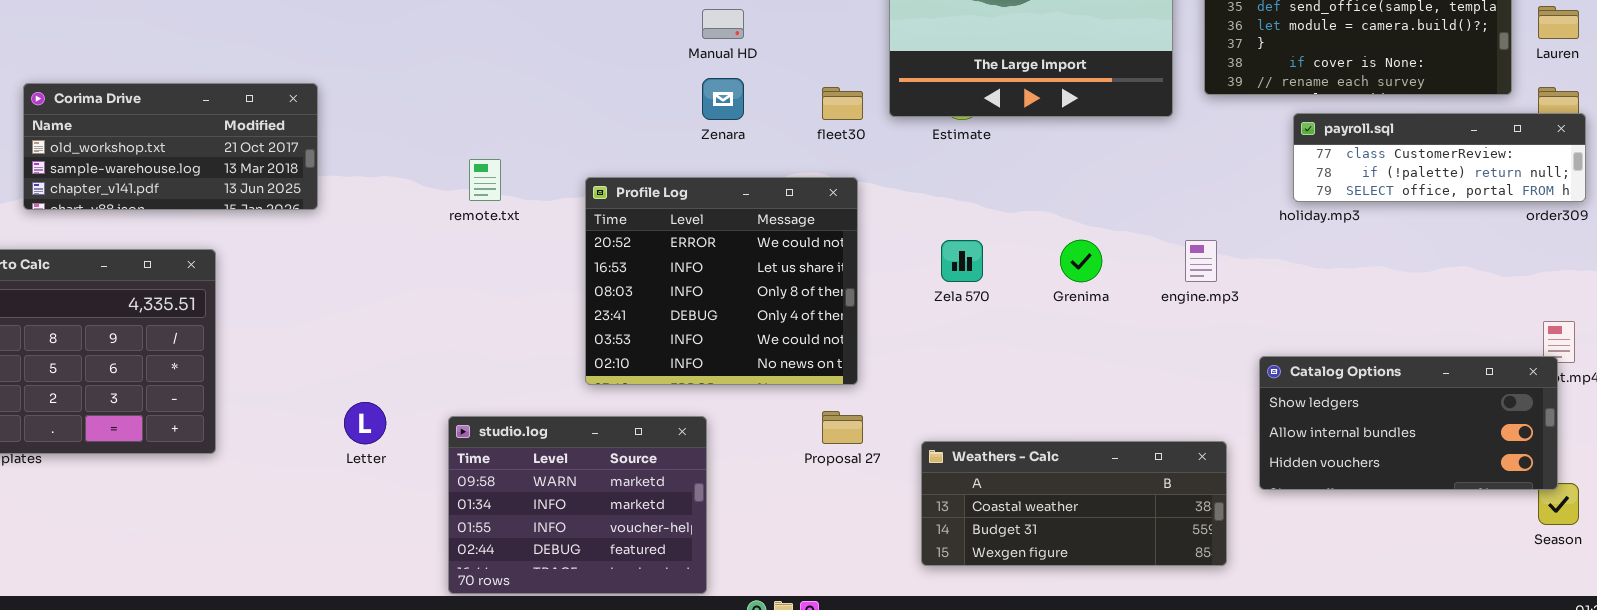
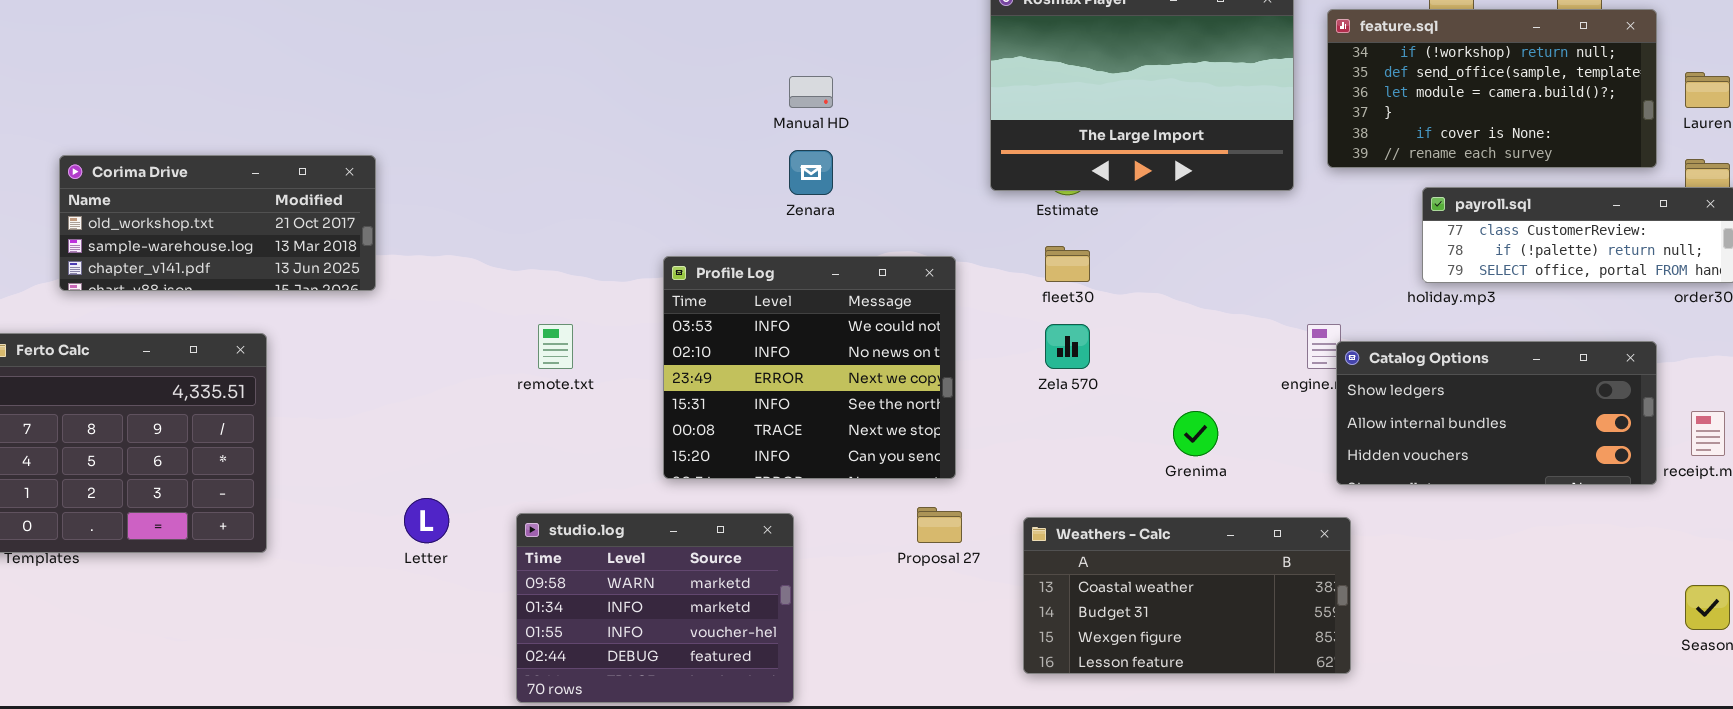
fleet30: [822,87,863,120] -> [1045,246,1090,282], moved
remote.txt: [469,159,501,201] -> [538,324,573,369], moved
Profile Log: [585,177,858,385] -> [663,256,956,479], scrolled down 4 rows
Grenima: [1060,240,1102,282] -> [1173,411,1218,456], moved
Catalog Options: [1259,356,1558,490] -> [1336,341,1657,485], moved
Weathers - Calc: [921,441,1227,566] -> [1023,517,1351,674], resized

